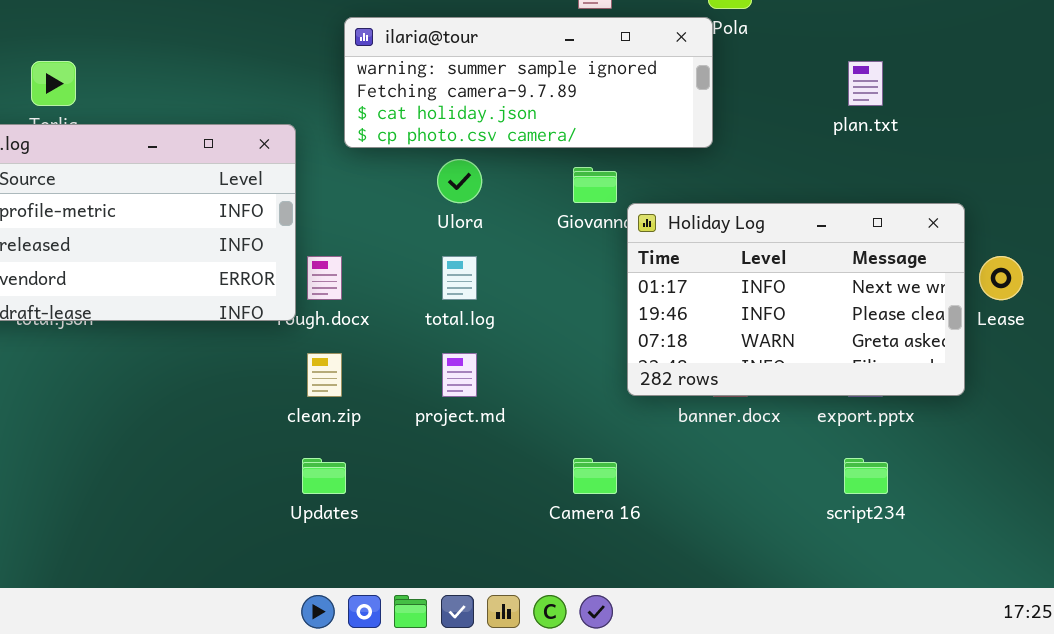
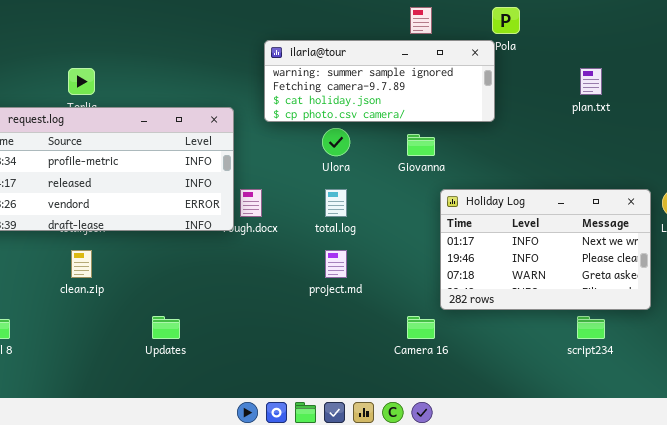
Holiday Log: [627,203,965,396] -> [440,189,651,310], moved
clean.zip: [307,353,342,397] -> [71,250,92,278], moved
Updates: [302,458,346,494] -> [152,316,180,339], moved

